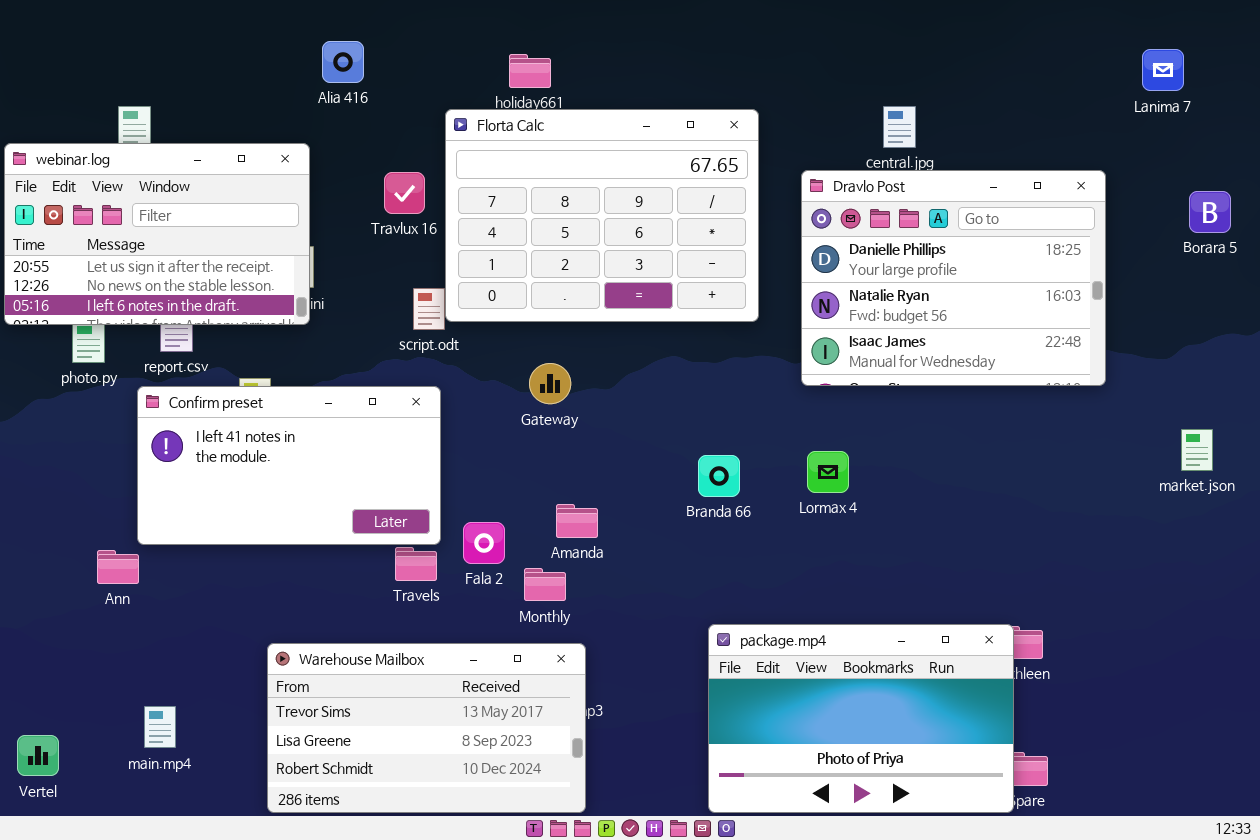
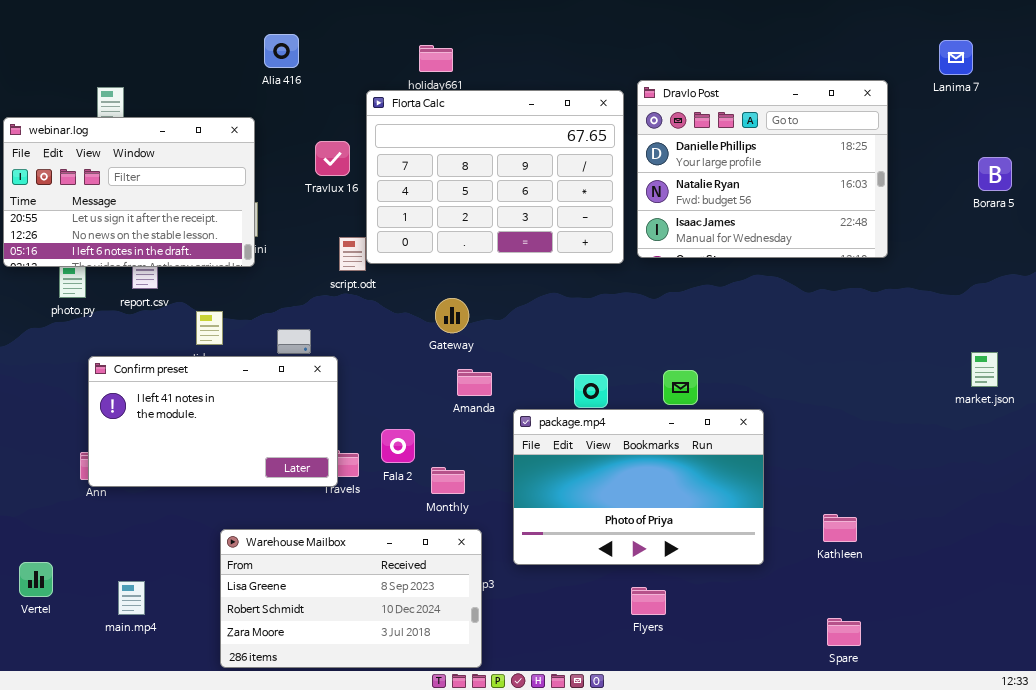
Dravlo Post: [801,170,1106,386] -> [637,80,888,258], moved
Confirm preset: [137,386,441,545] -> [88,356,338,487], moved
Amanda: [556,504,598,538] -> [457,369,492,396], moved
package.mp4: [708,624,1014,813] -> [513,409,764,565], moved
Warehouse Mailbox: [267,643,586,813] -> [220,529,482,668], scrolled down 1 row
Vertel: [17,735,59,776] -> [19,562,53,597], moved

